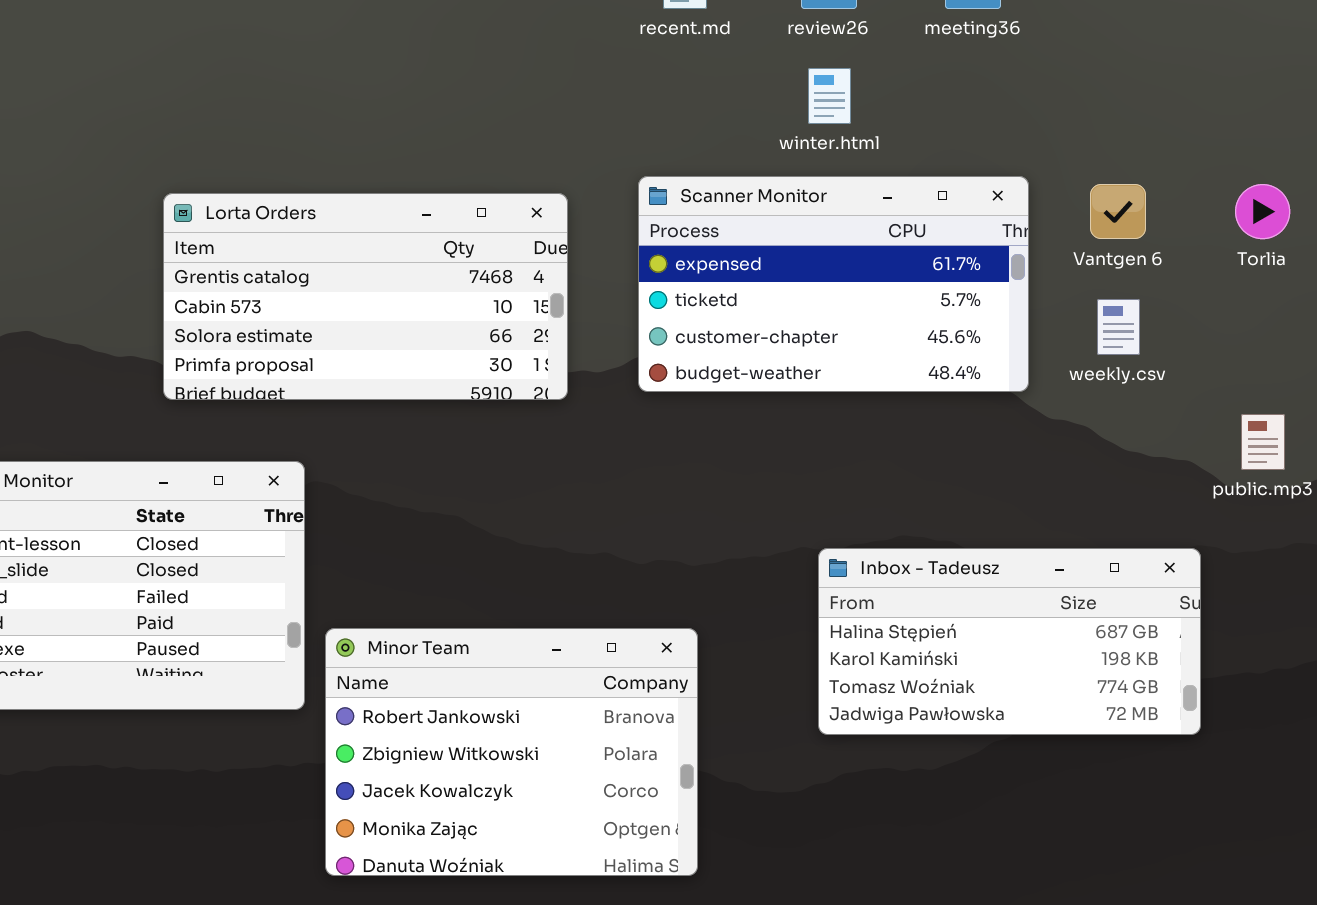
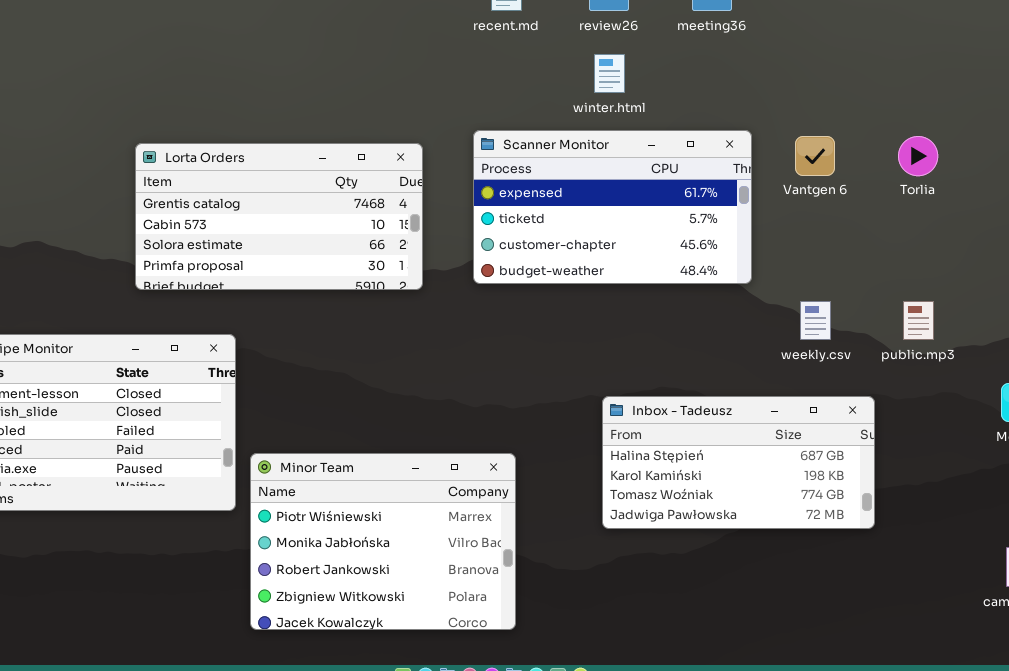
weekly.csv: [1097,299,1140,355] -> [800,301,831,340], moved
Minor Team: [325,628,698,876] -> [250,453,516,630], scrolled up 2 rows

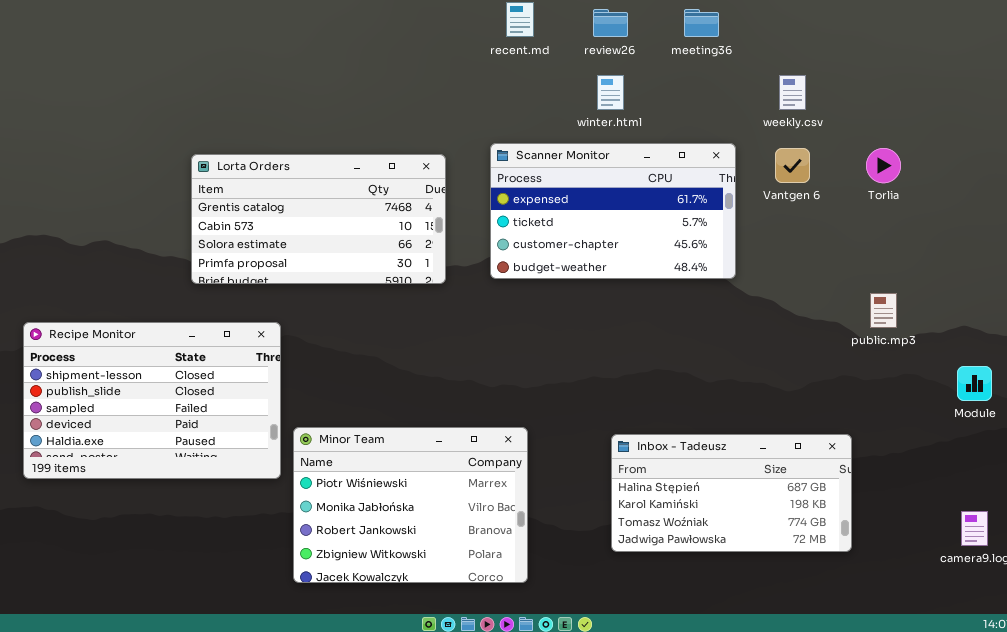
weekly.csv: [800,301,831,340] -> [779,75,806,110], moved
Inbox - Tadeusz: [602,396,875,529] -> [611,434,852,552], moved

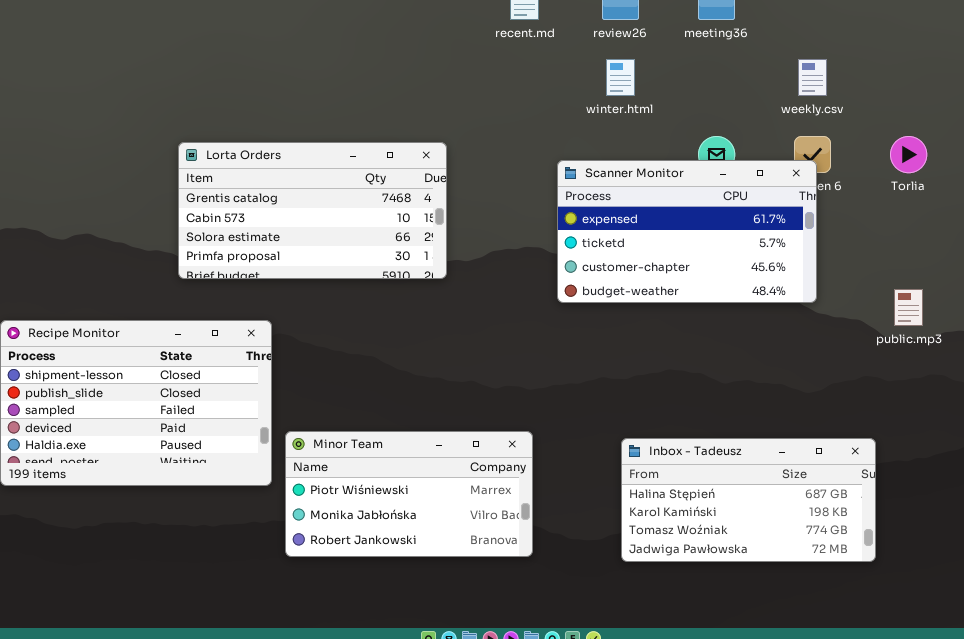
Scanner Monitor: [490,143,736,279] -> [557,160,817,303], moved
Minor Team: [293,427,528,583] -> [285,431,533,557], resized

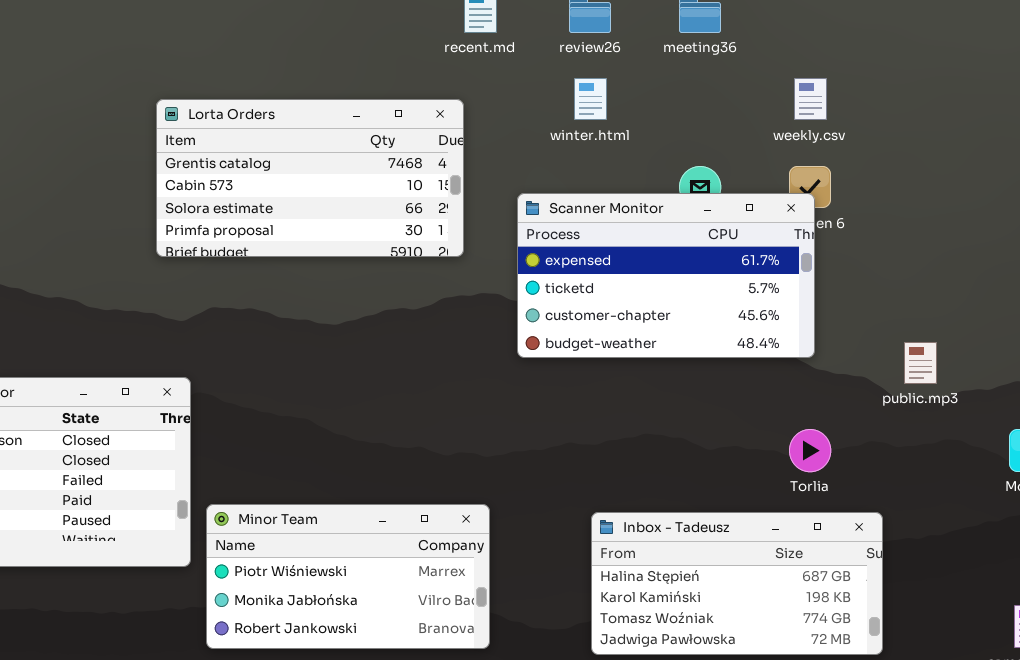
Torlia: [890,136,927,173] -> [789,429,831,472], moved
Lorta Orders: [178,142,447,279] -> [156,99,464,257], moved

